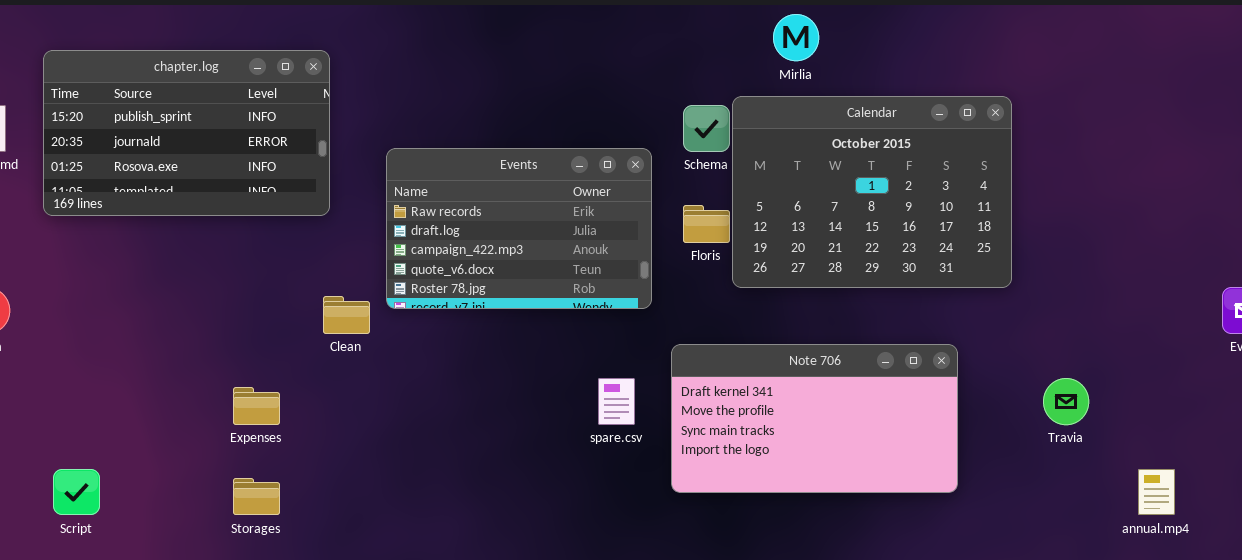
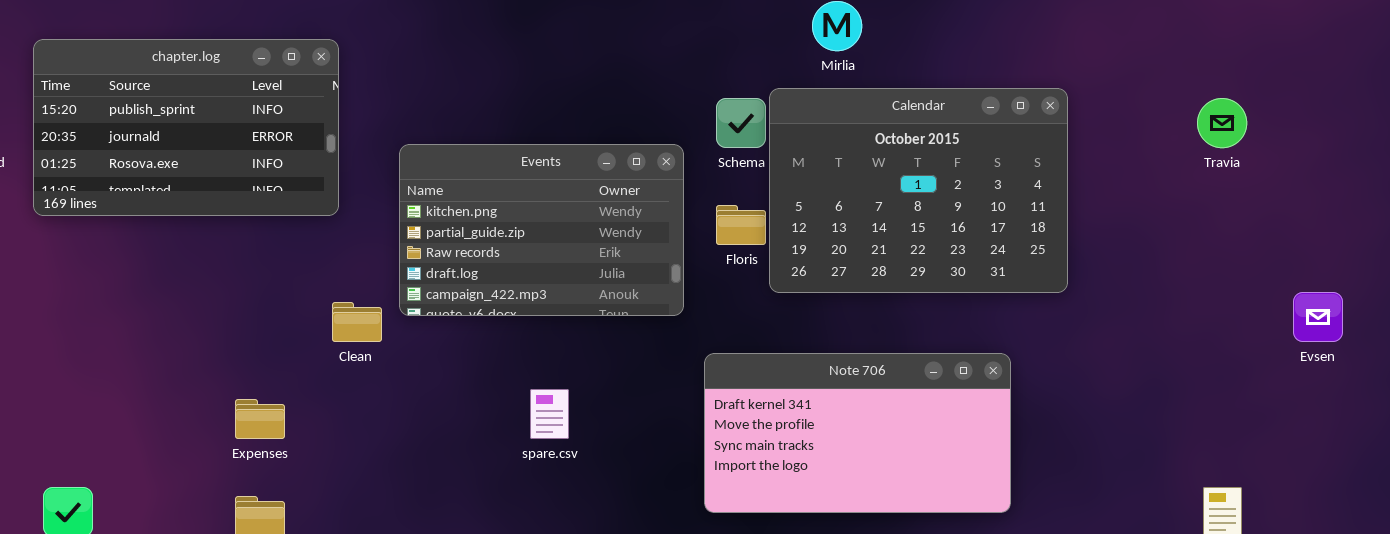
Events: [386,148,652,309] -> [399,144,684,316], scrolled up 2 rows
spare.csv: [598,378,635,425] -> [530,389,569,439], moved
Travia: [1043,378,1089,425] -> [1197,98,1247,148], moved

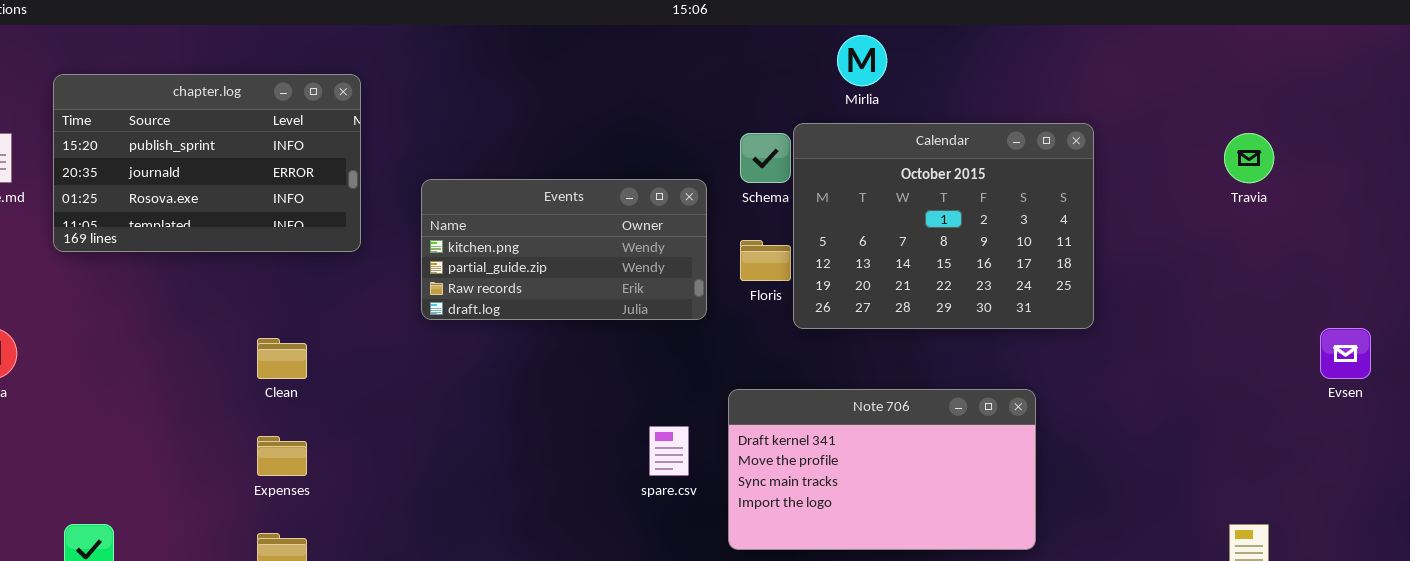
Events: [399,144,684,316] -> [421,179,707,320], resized
Clean: [332,302,382,342] -> [257,338,307,379], moved
spare.csv: [530,389,569,439] -> [649,426,689,476], moved

